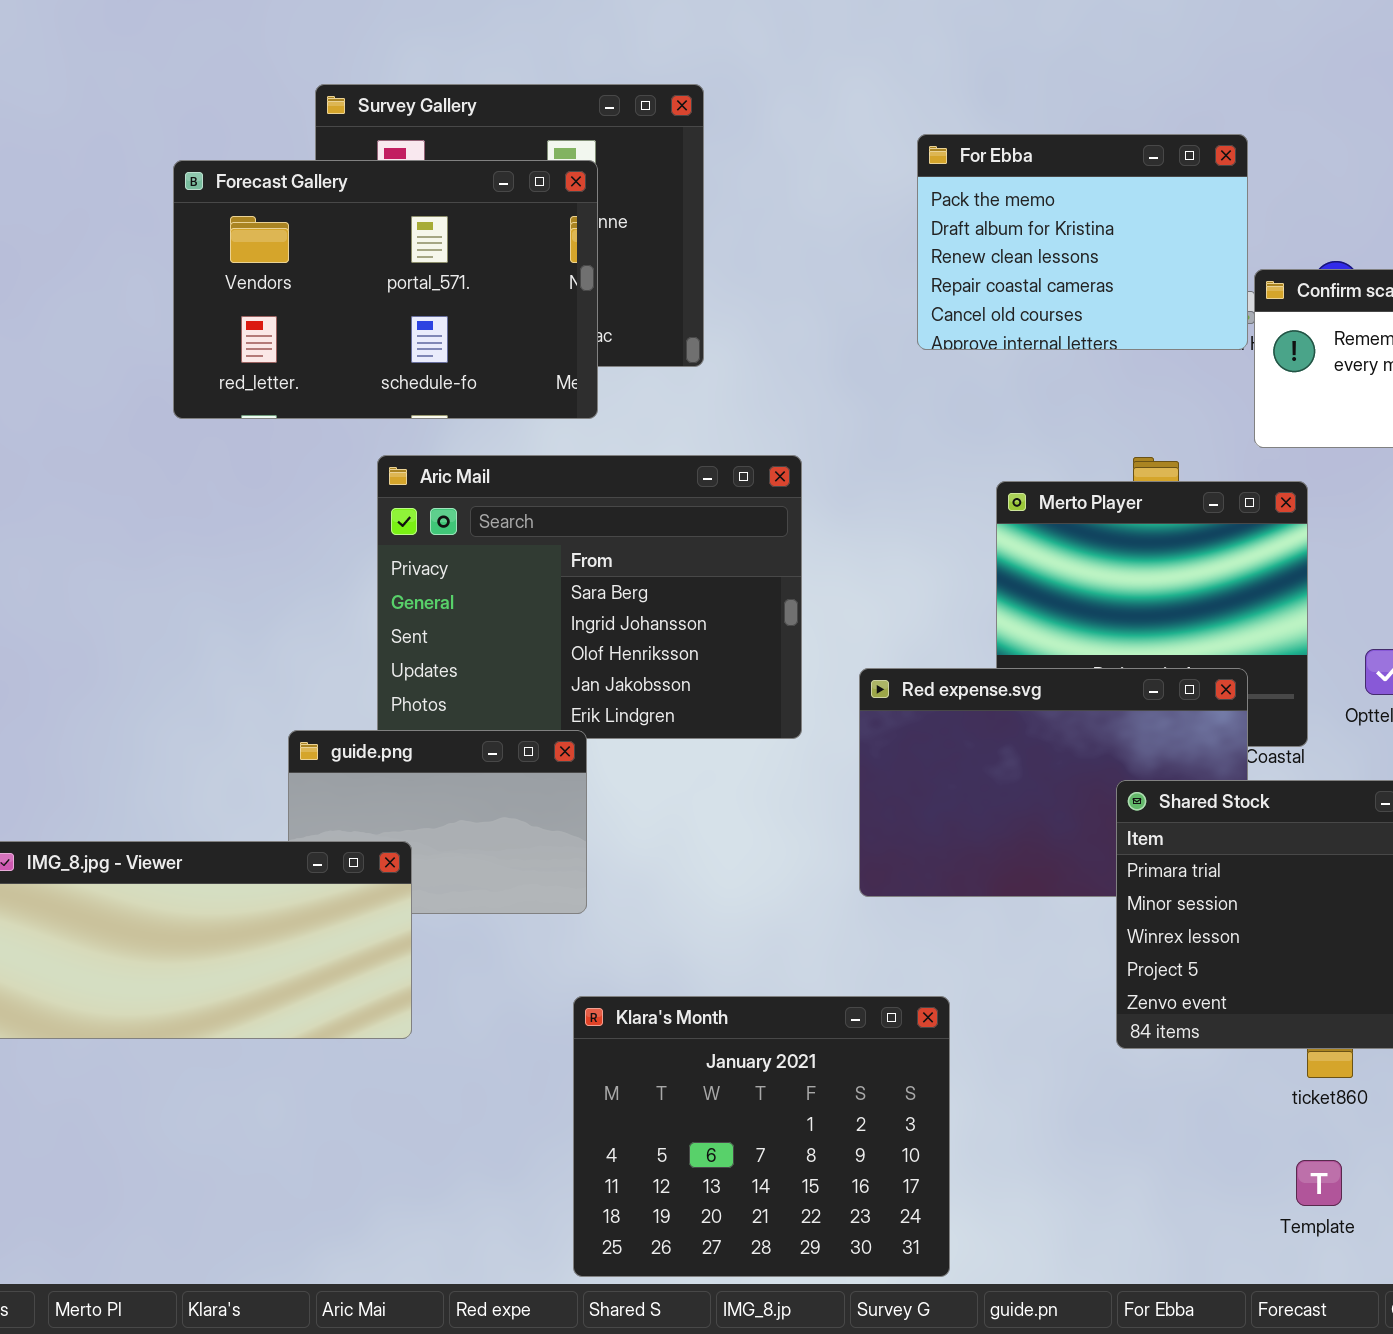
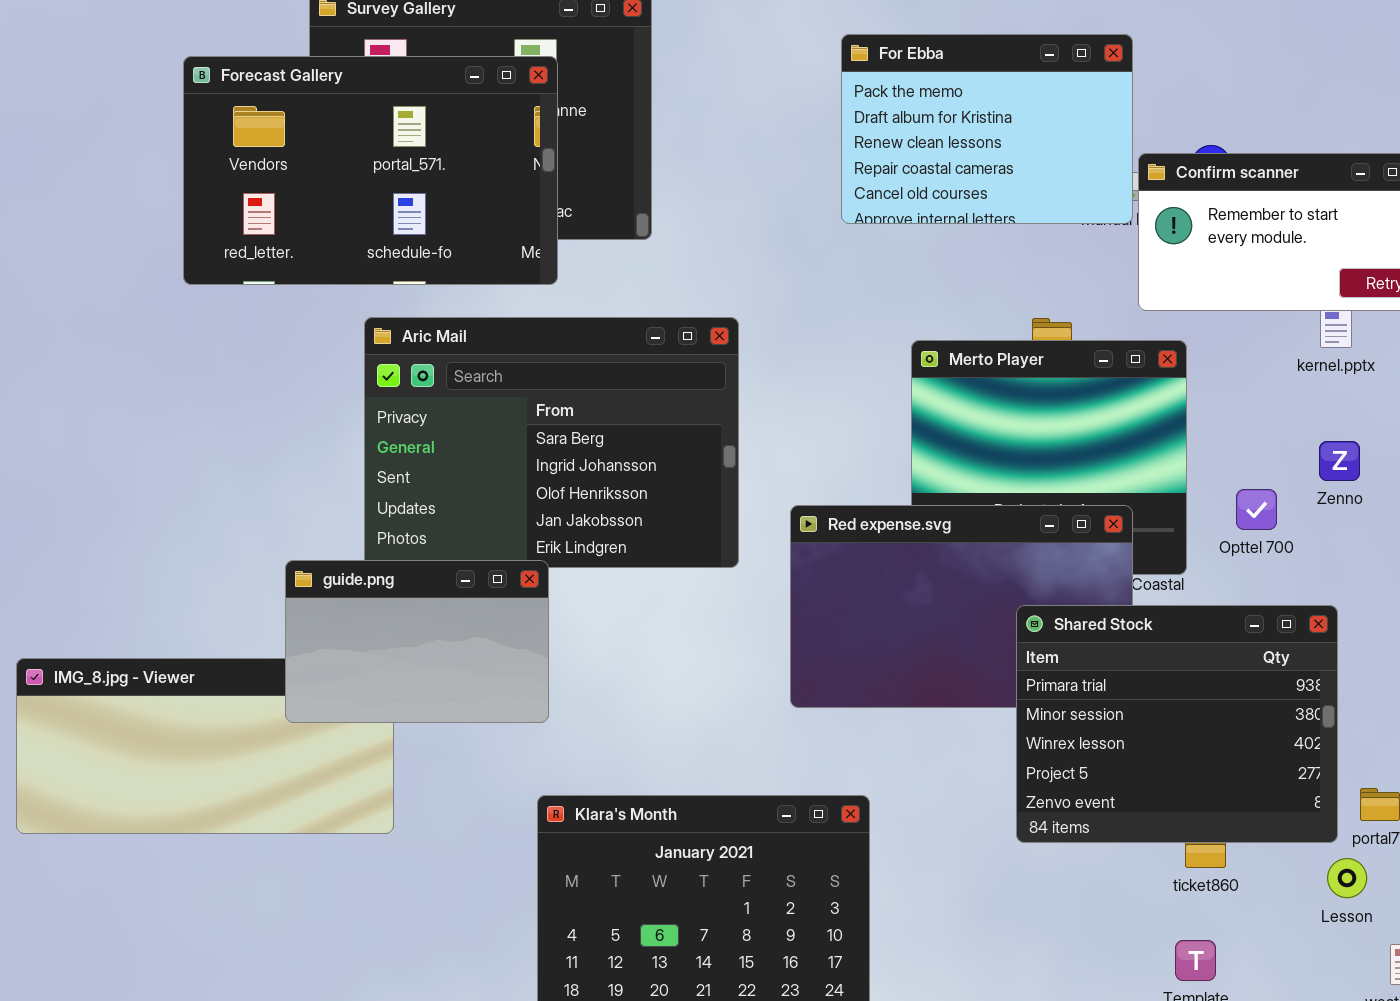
guide.png: [288,730,587,914] -> [285,560,549,723], raised

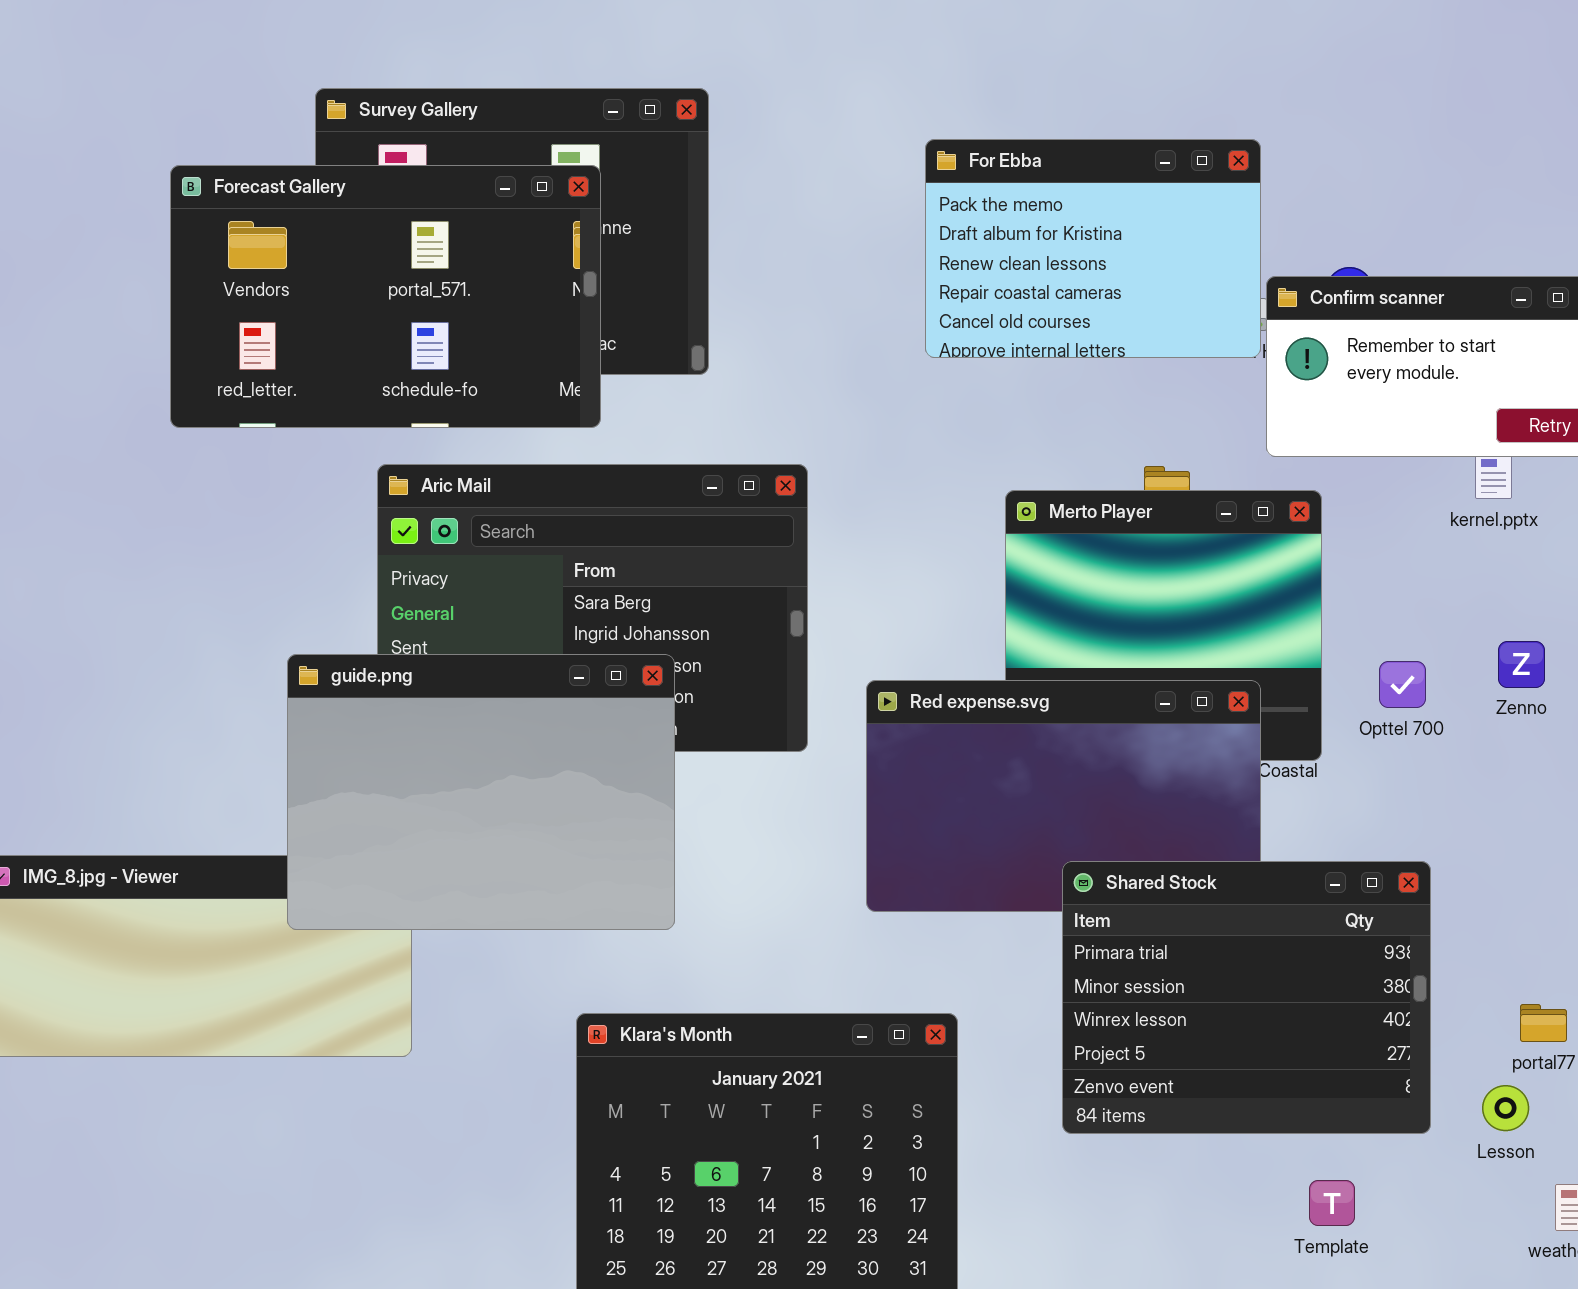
Zenno: [1319,441,1360,481] -> [1498,641,1545,688], moved
guide.png: [285,560,549,723] -> [287,654,675,930], resized
Shared Stock: [1016,605,1338,843] -> [1062,861,1431,1134], moved

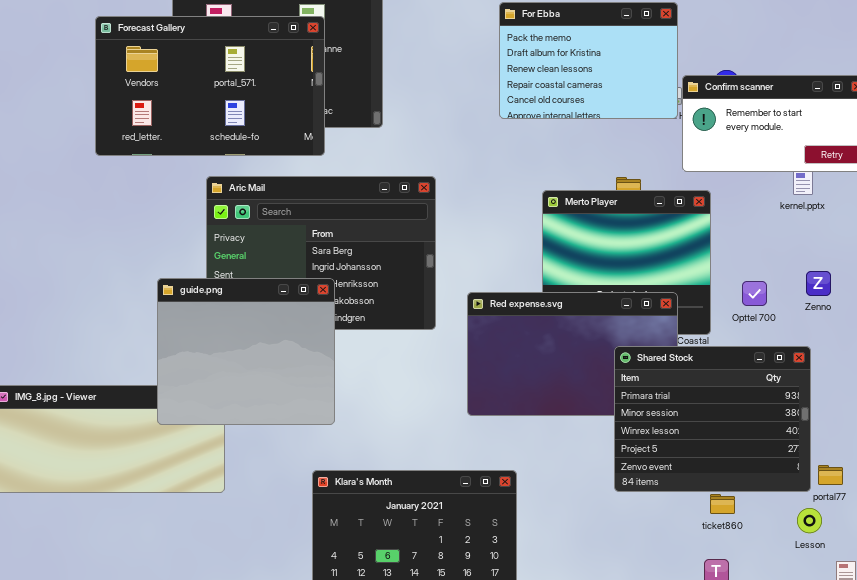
guide.png: [287,654,675,930] -> [157,278,335,425], resized
Shared Stock: [1062,861,1431,1134] -> [614,346,811,492], moved

